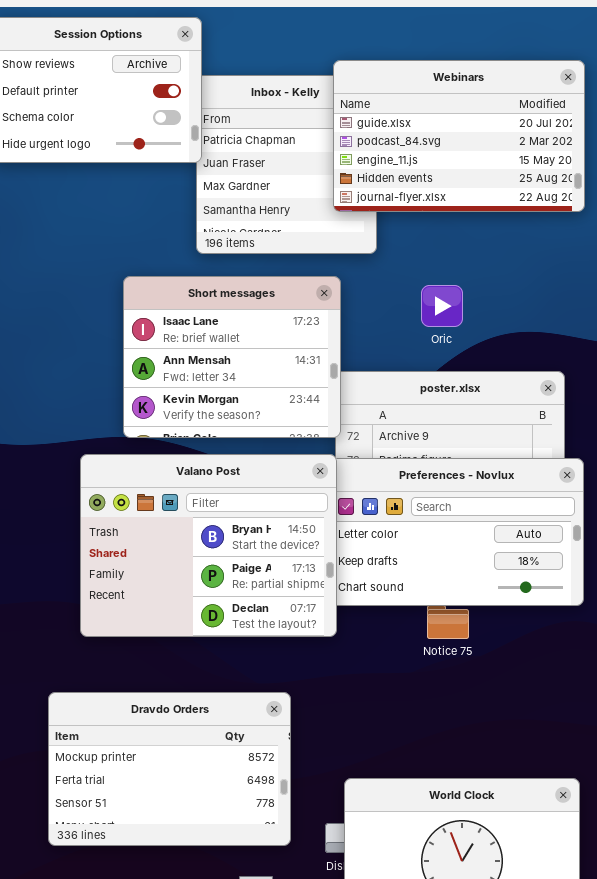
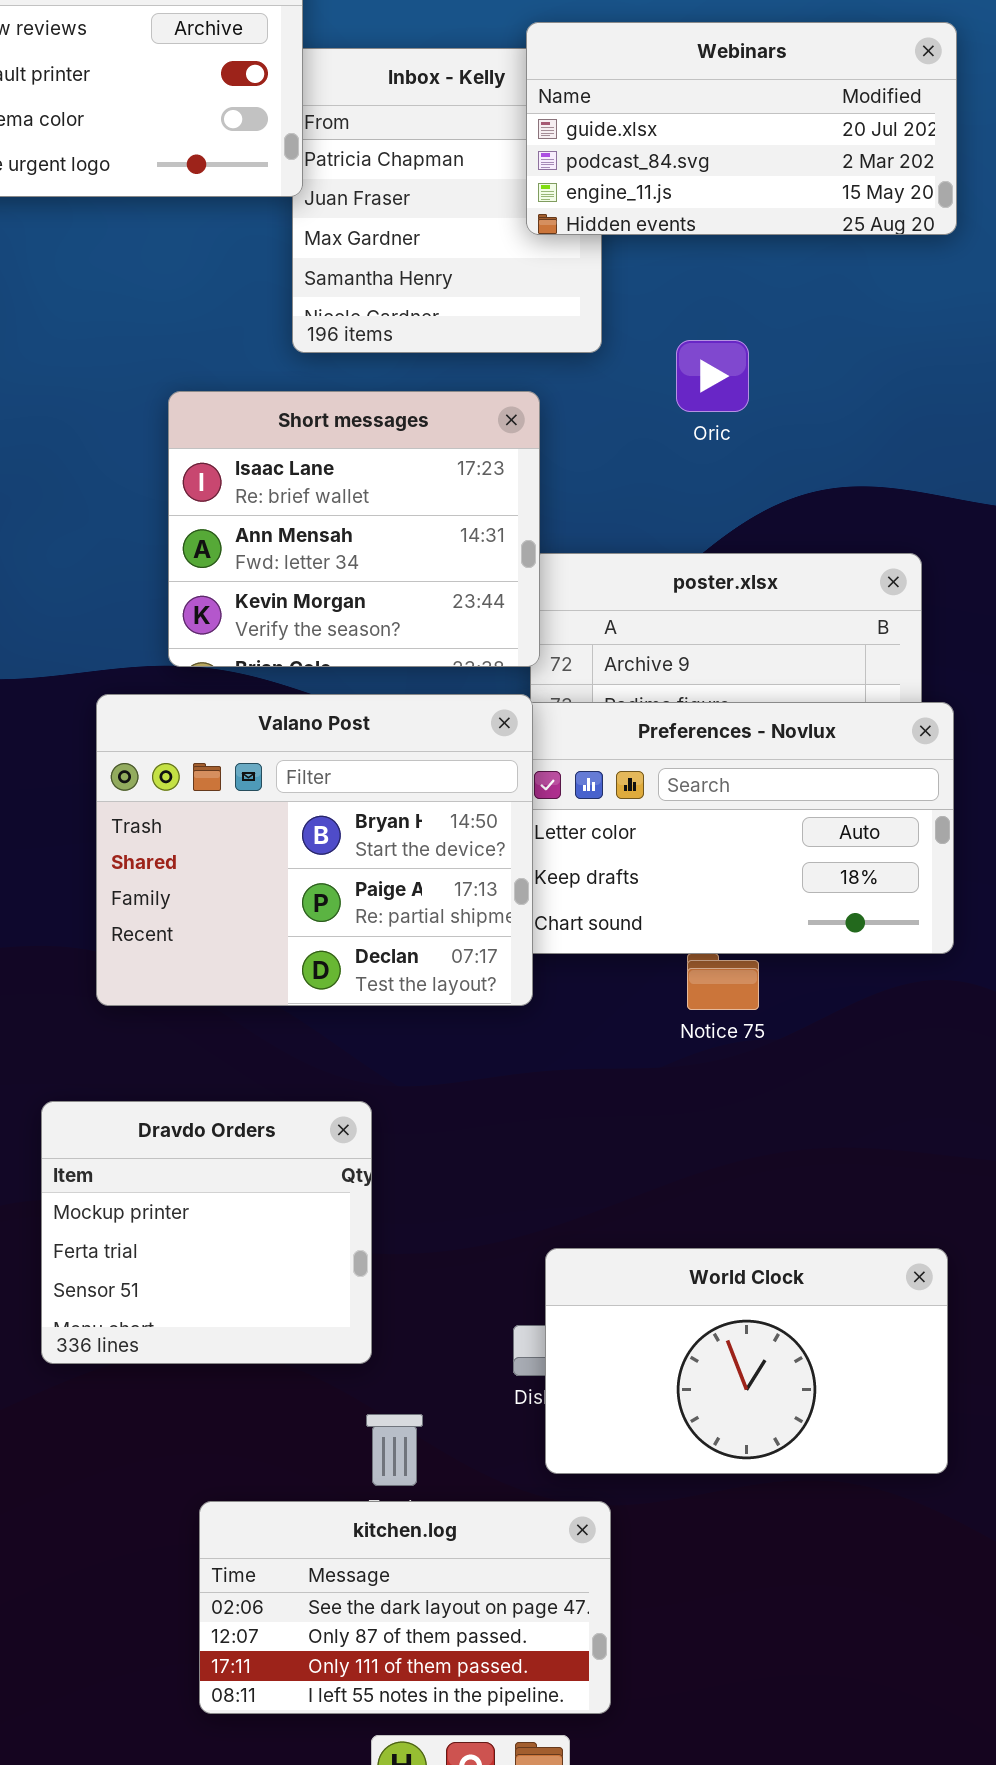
Webinars: [333,60,585,212] -> [526,22,957,235], resized
Oric: [421,285,463,327] -> [676,340,749,412], moved
Dravdo Orders: [48,692,291,846] -> [41,1101,372,1364], resized

